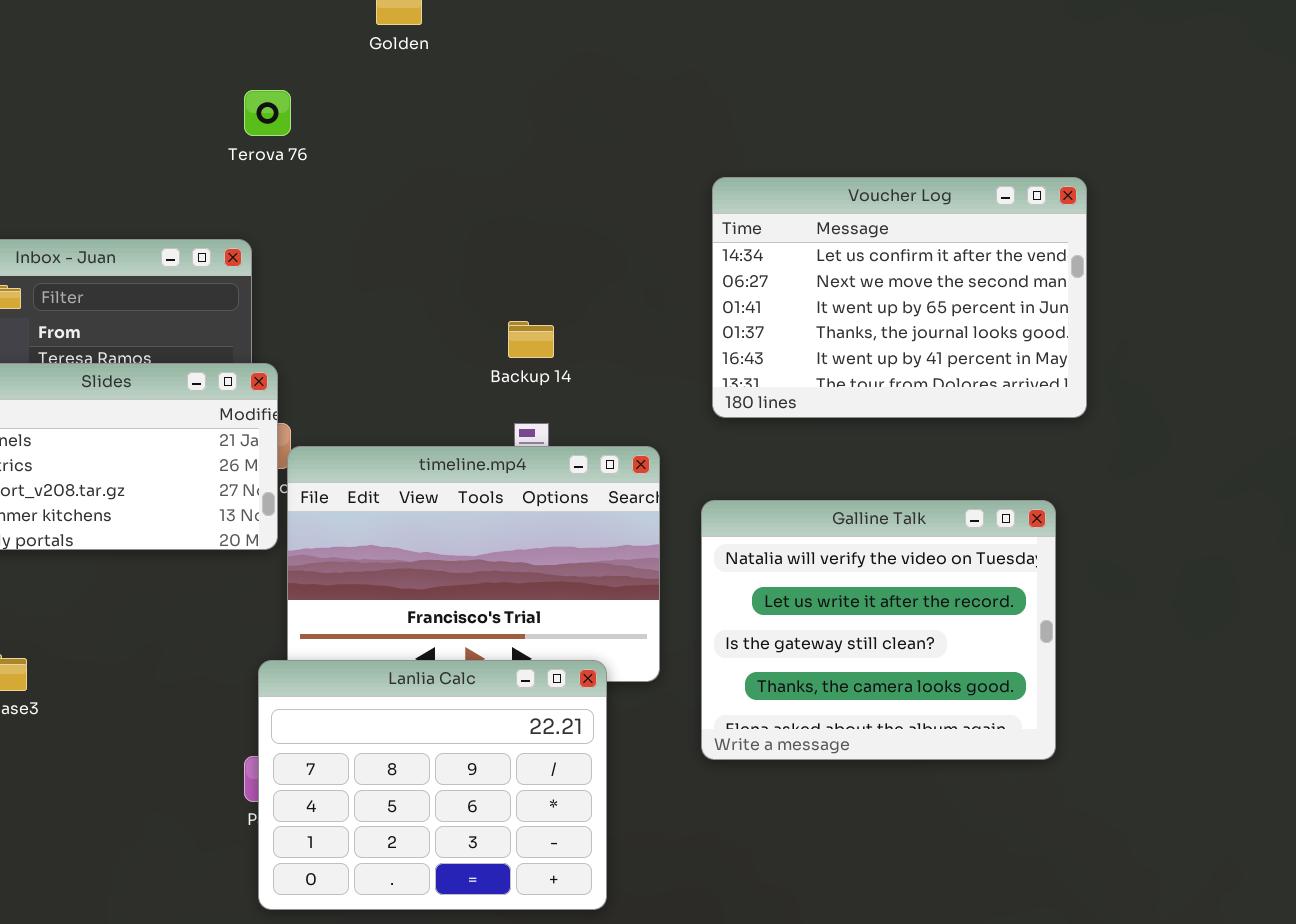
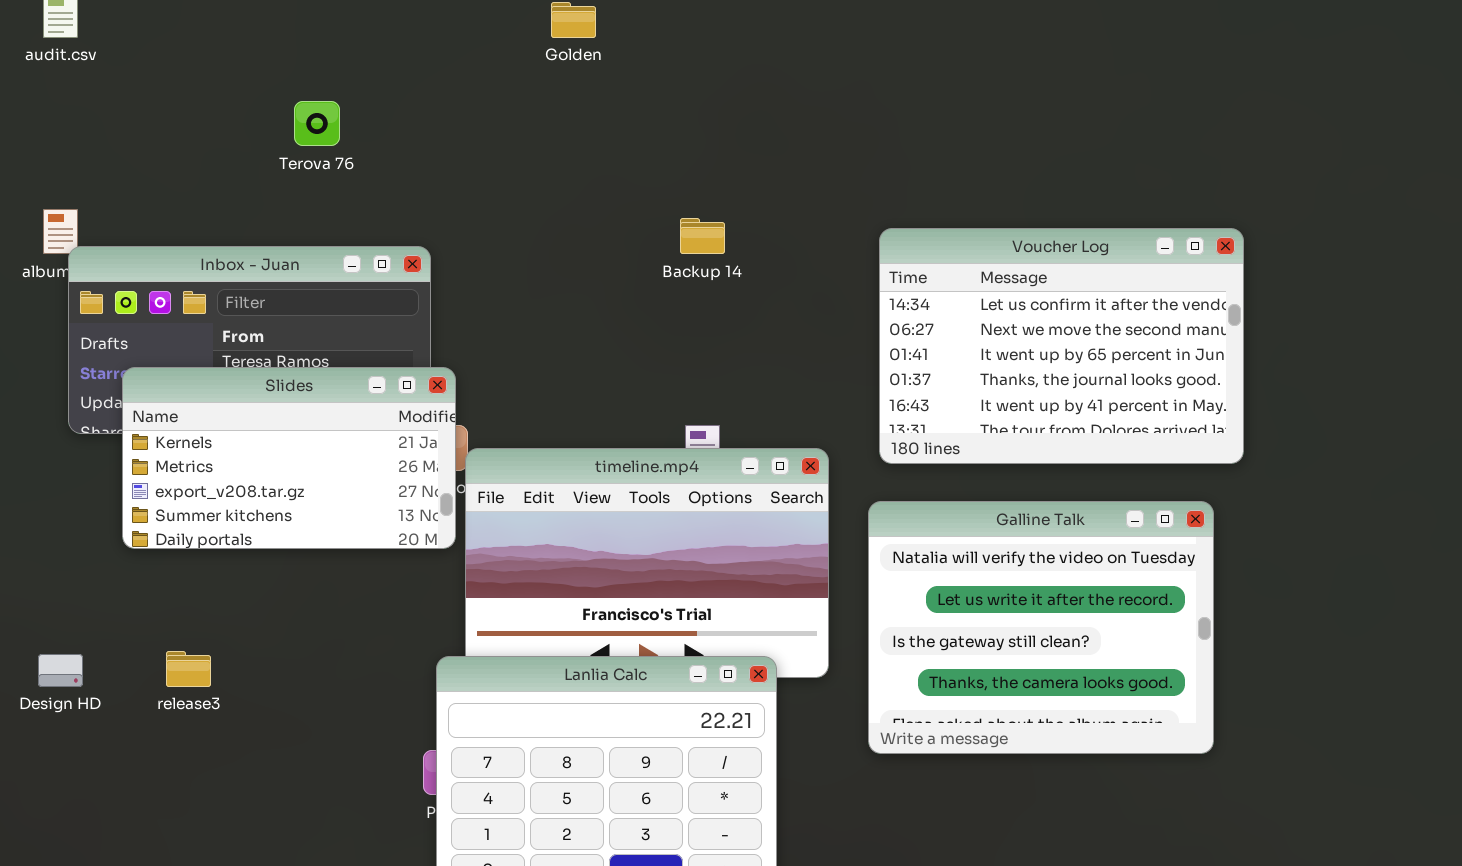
Terova 76: [244,90,291,136] -> [294,101,340,146], moved
Voucher Log: [712,177,1087,418] -> [879,228,1244,464], moved
Backup 14: [508,321,554,358] -> [680,218,725,254], moved

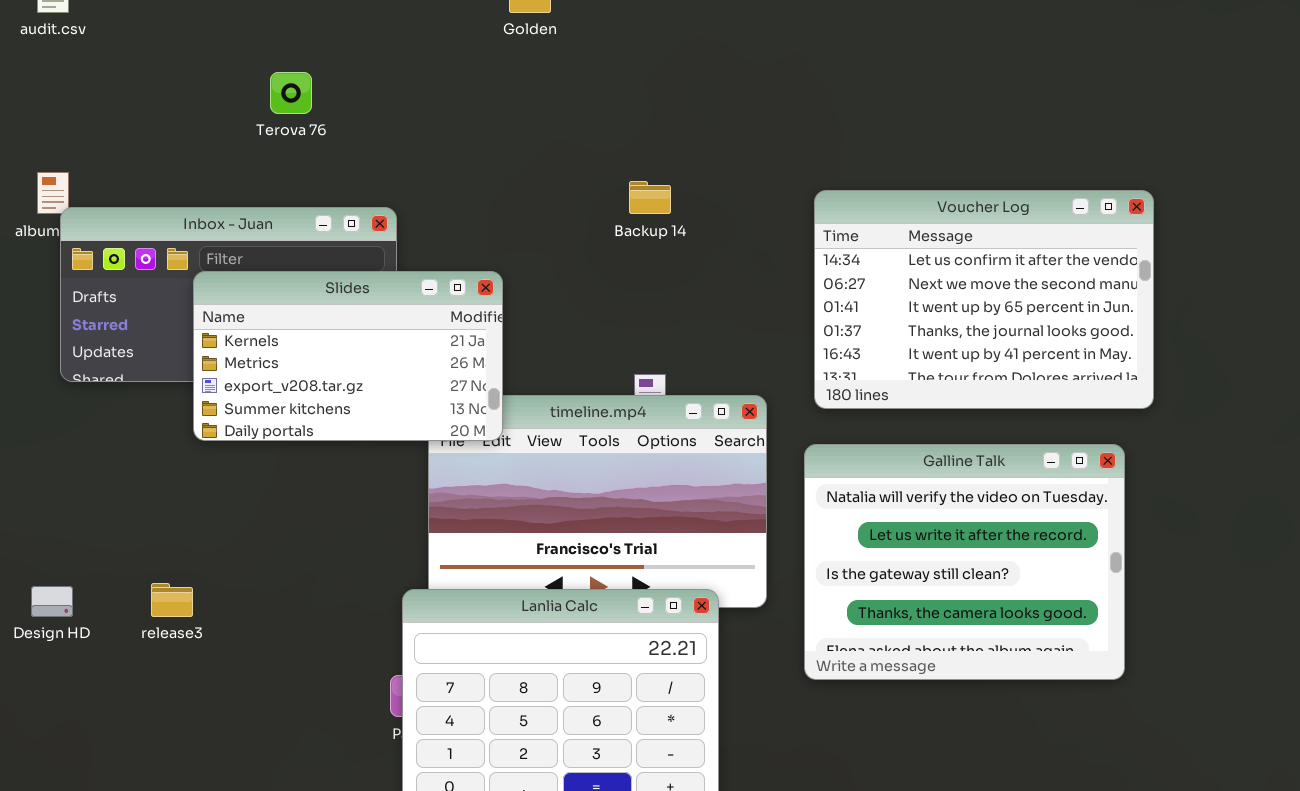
Slides: [122,367,456,549] -> [193,271,503,441], moved

